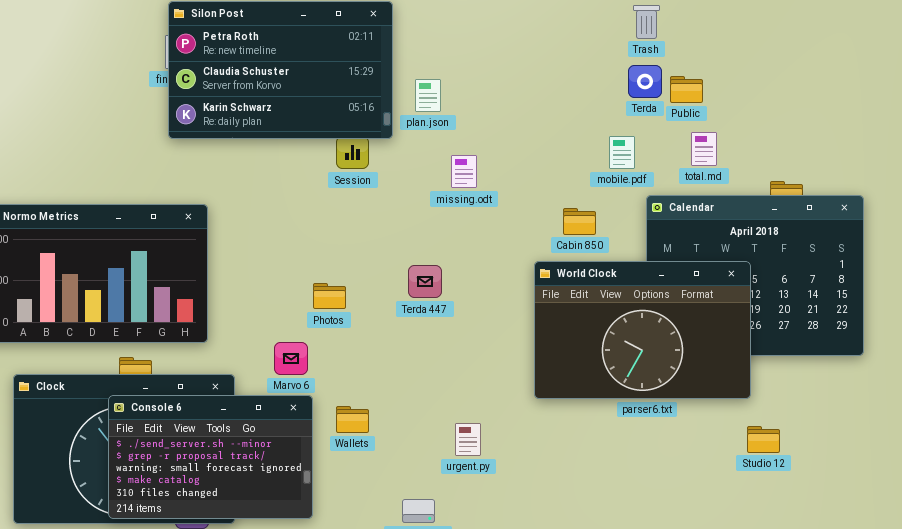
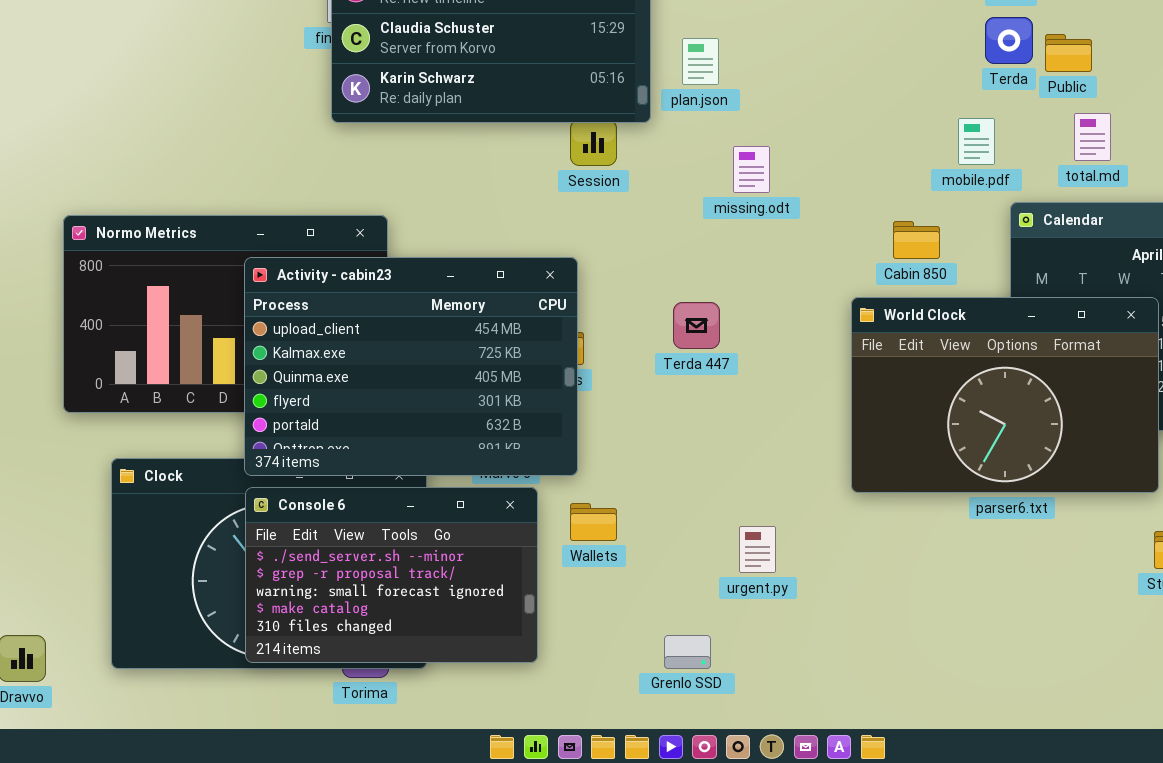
Activity - cabin23: none -> [244,257,578,476], opened

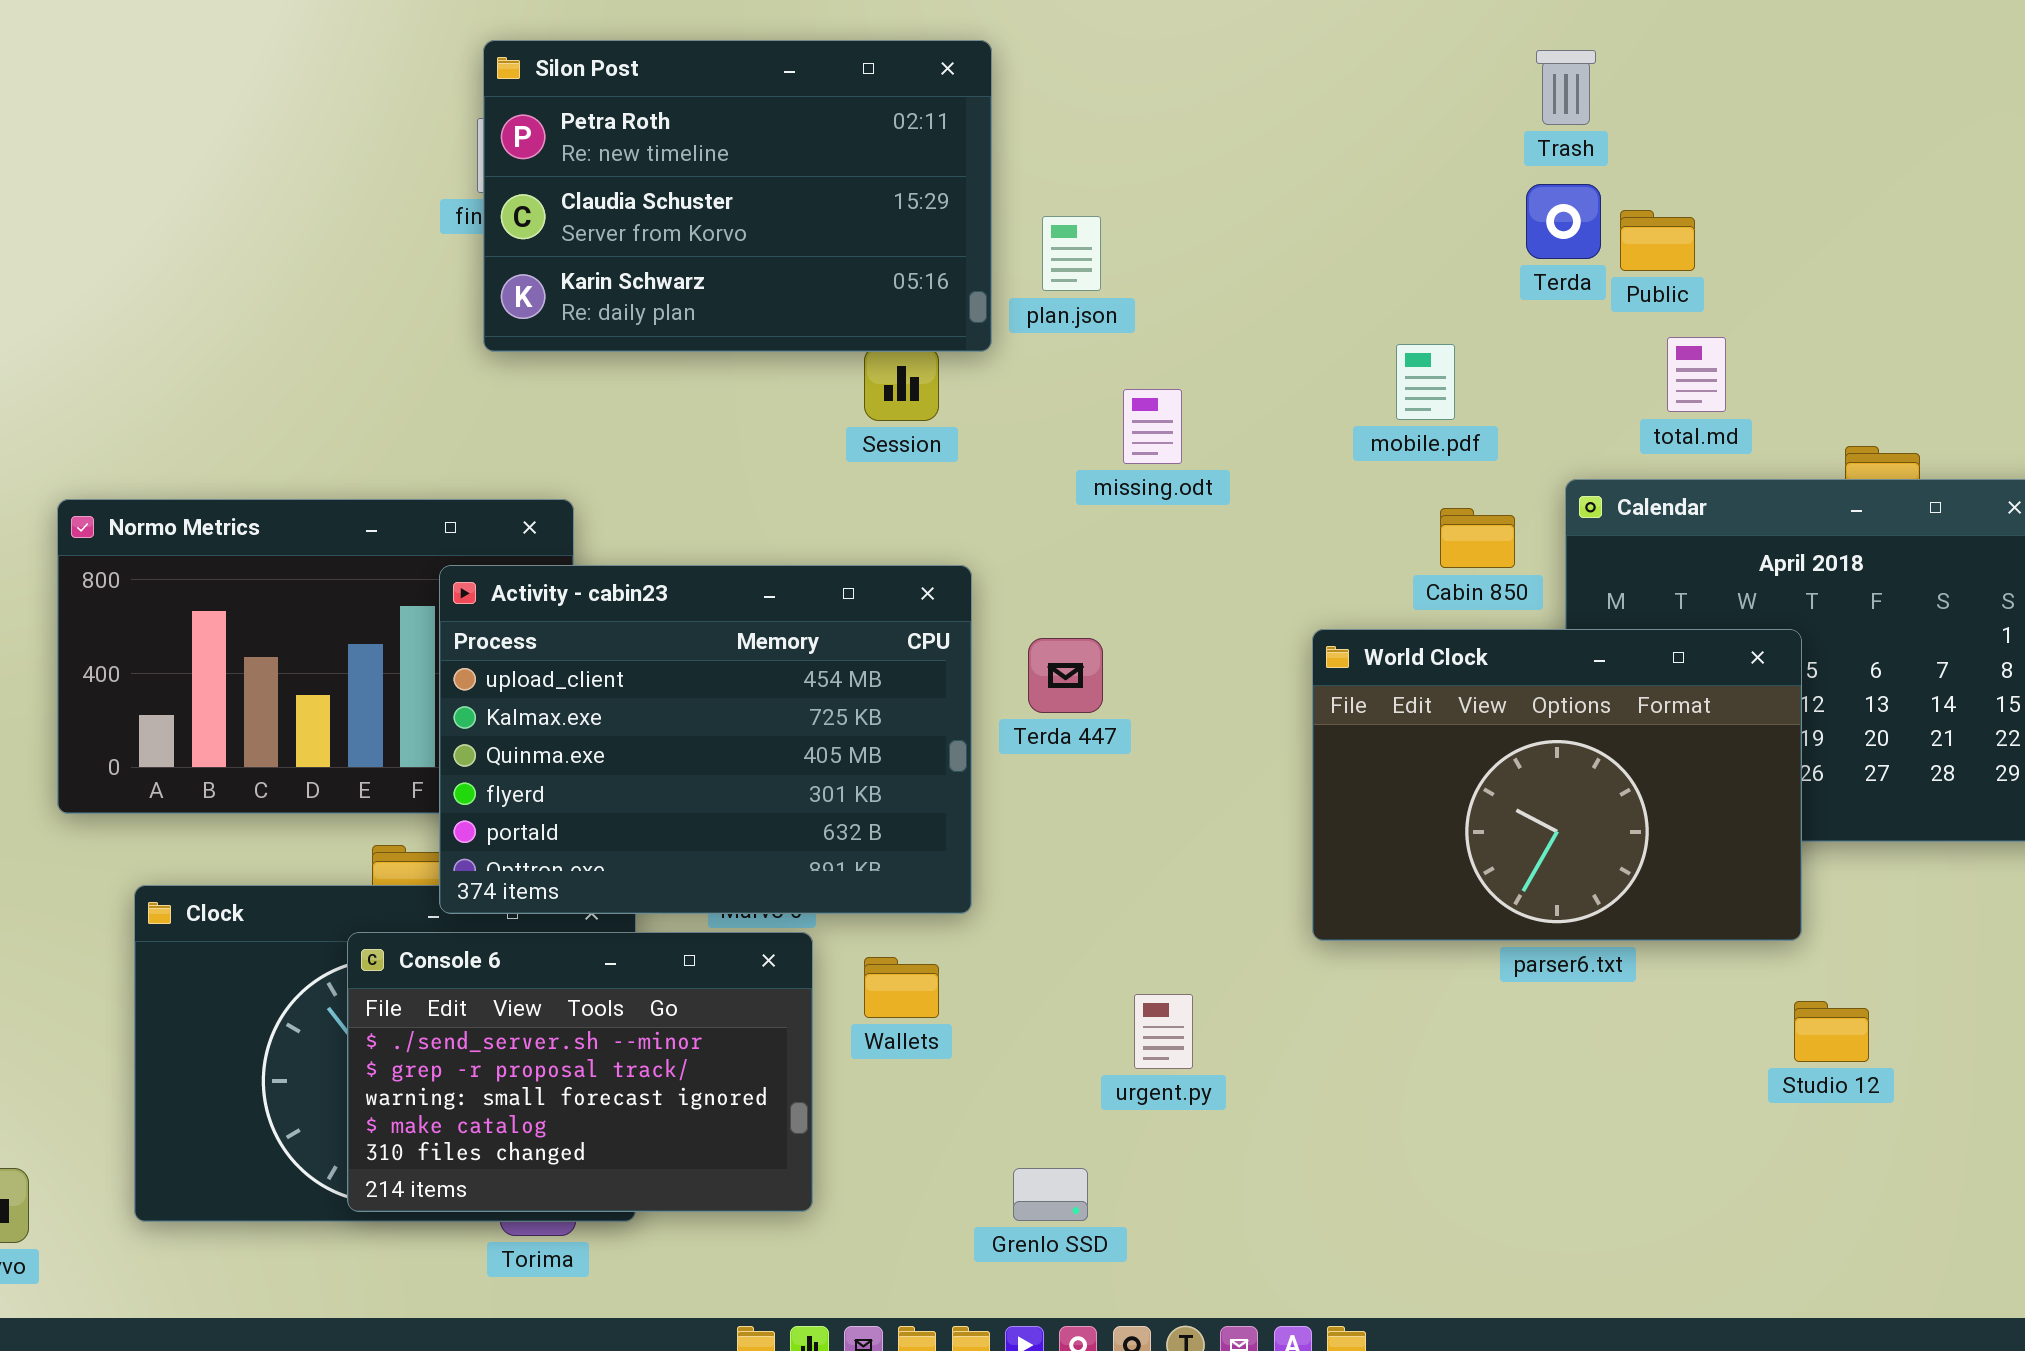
mobile.pdf: [958,118,995,165] -> [1396,344,1455,420], moved
Cabin 850: [893,221,940,259] -> [1440,508,1515,568], moved
Activity - cabin23: [244,257,578,476] -> [439,565,972,914], moved

